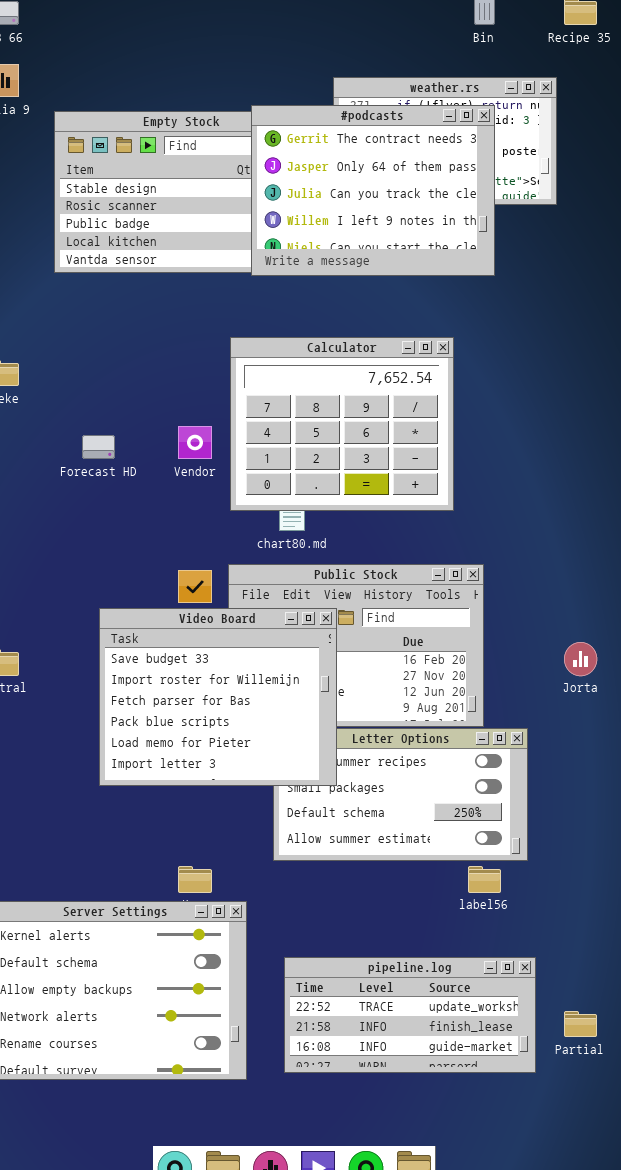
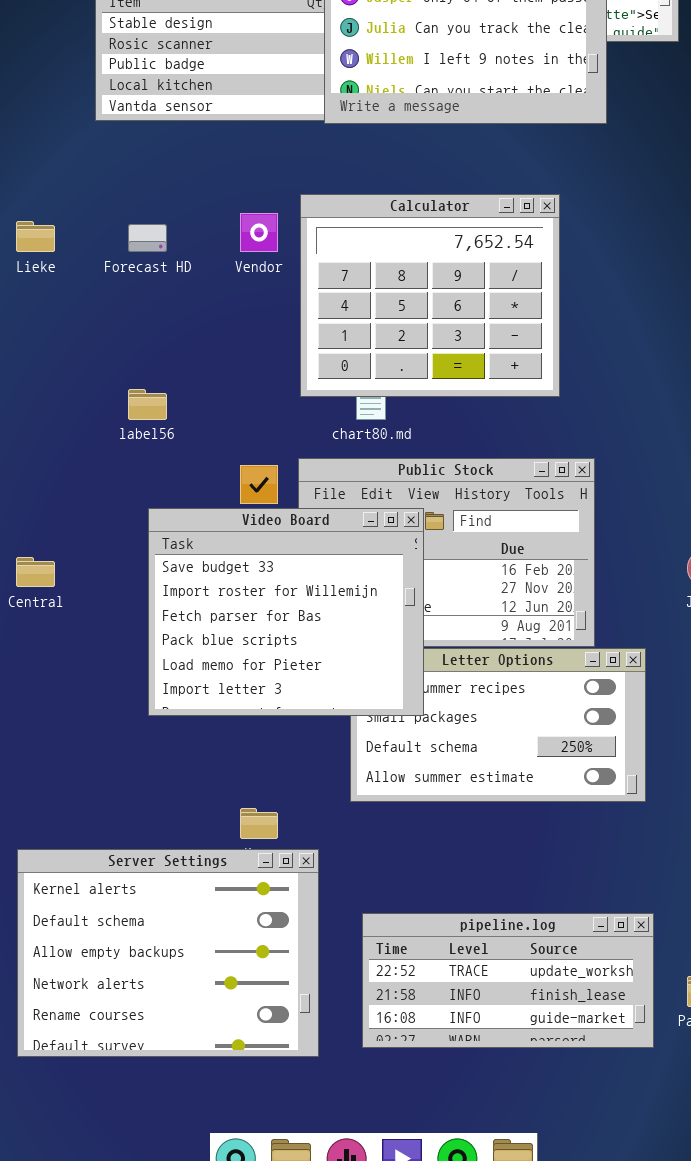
Vendor: [178,426,212,459] -> [240,213,278,252], moved
Forecast HD: [82,435,115,459] -> [128,224,167,252], moved
label56: [468,866,501,893] -> [128,389,167,420], moved

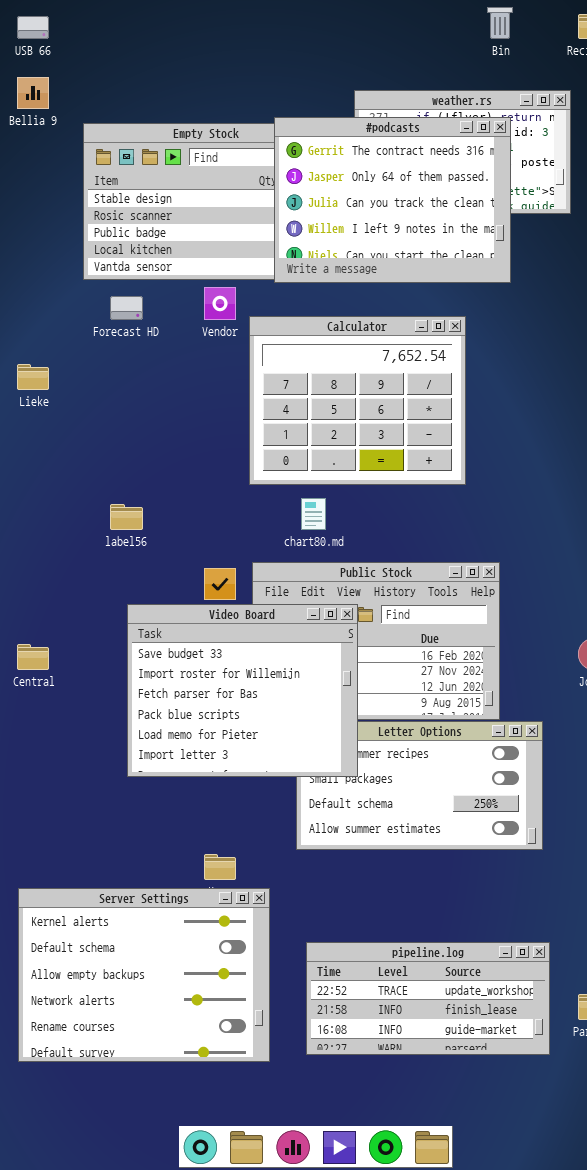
Calculator: [300,194,560,397] -> [249,316,466,485], moved
Vendor: [240,213,278,252] -> [204,287,236,320], moved
Forecast HD: [128,224,167,252] -> [110,296,143,320], moved

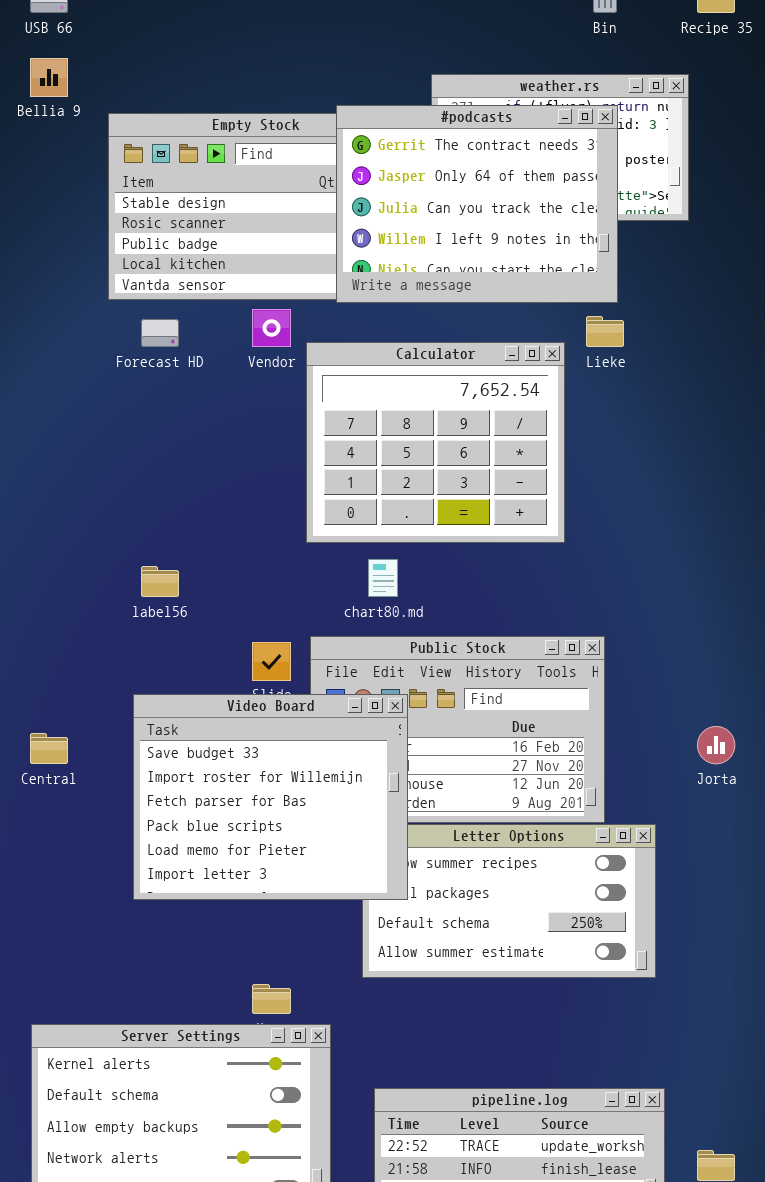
Lieke: [17,364,49,390] -> [586,316,624,347], moved
Video Board: [127,604,358,777] -> [133,694,408,900], moved

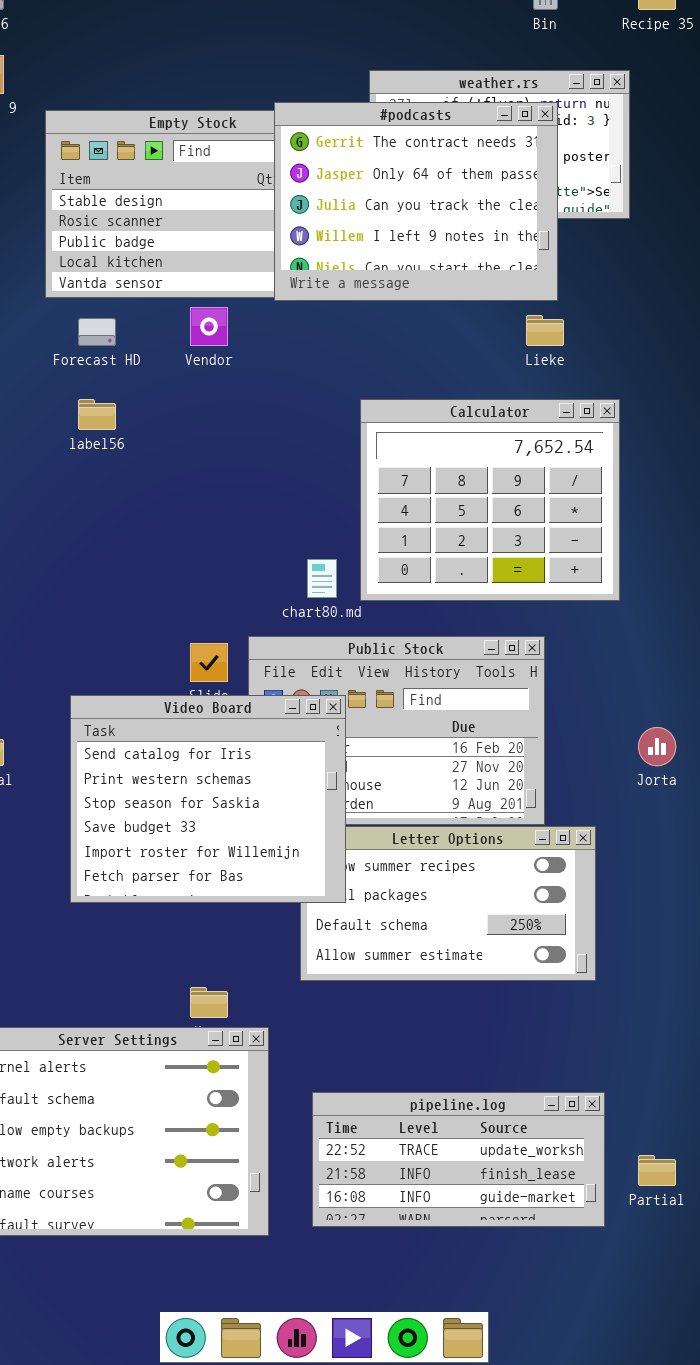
Calculator: [306,342,565,543] -> [360,399,620,601], moved
label56: [141,566,179,597] -> [78,399,116,430], moved
Video Board: [133,694,408,900] -> [70,695,346,903], scrolled up 3 rows

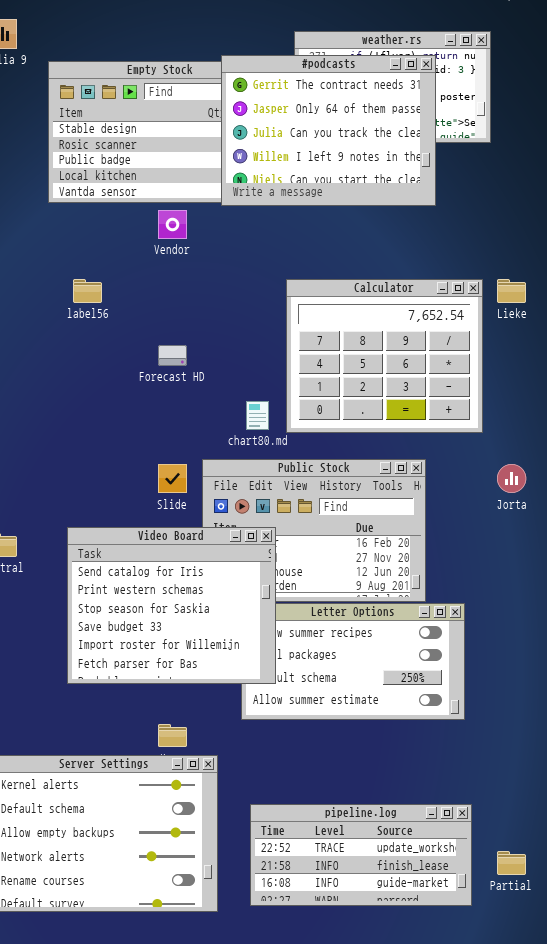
Lieke: [526,315,564,346] -> [497,279,526,303], moved
Forecast HD: [78,318,116,346] -> [158,345,187,366], moved
Video Board: [70,695,346,903] -> [67,527,276,684], moved
Jorta: [638,727,676,766] -> [497,464,526,493], moved

